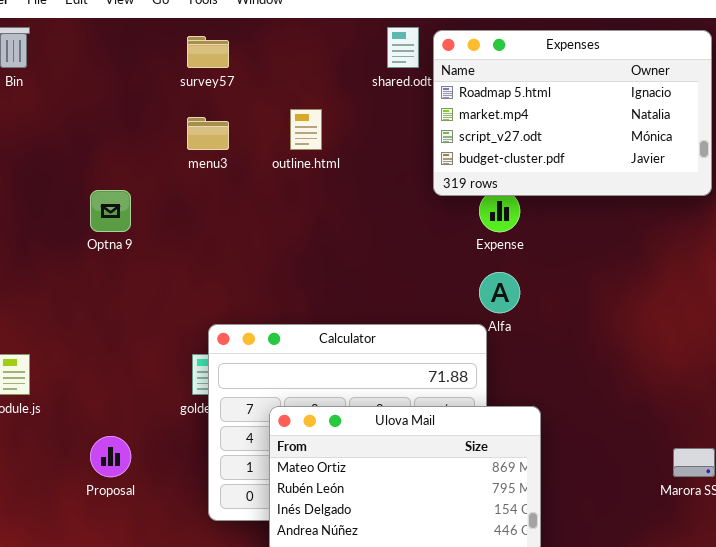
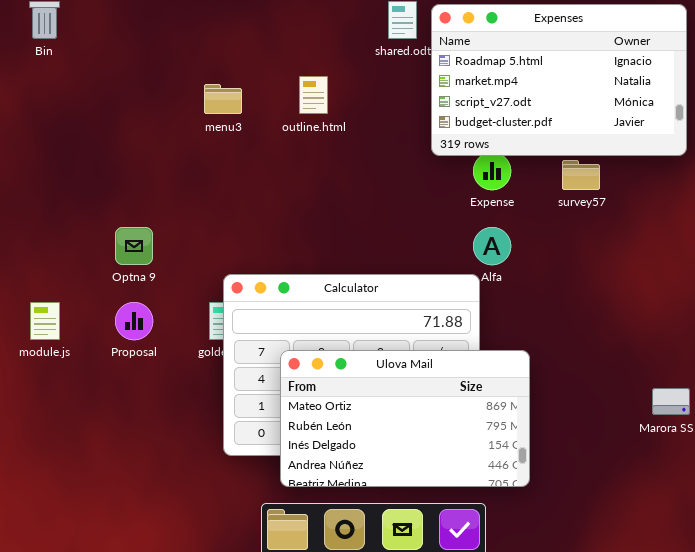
survey57: [187,36,229,68] -> [562,160,600,190], moved
Optna 9: [90,190,131,232] -> [115,227,153,265], moved
Proposal: [90,436,131,477] -> [115,302,153,340], moved

